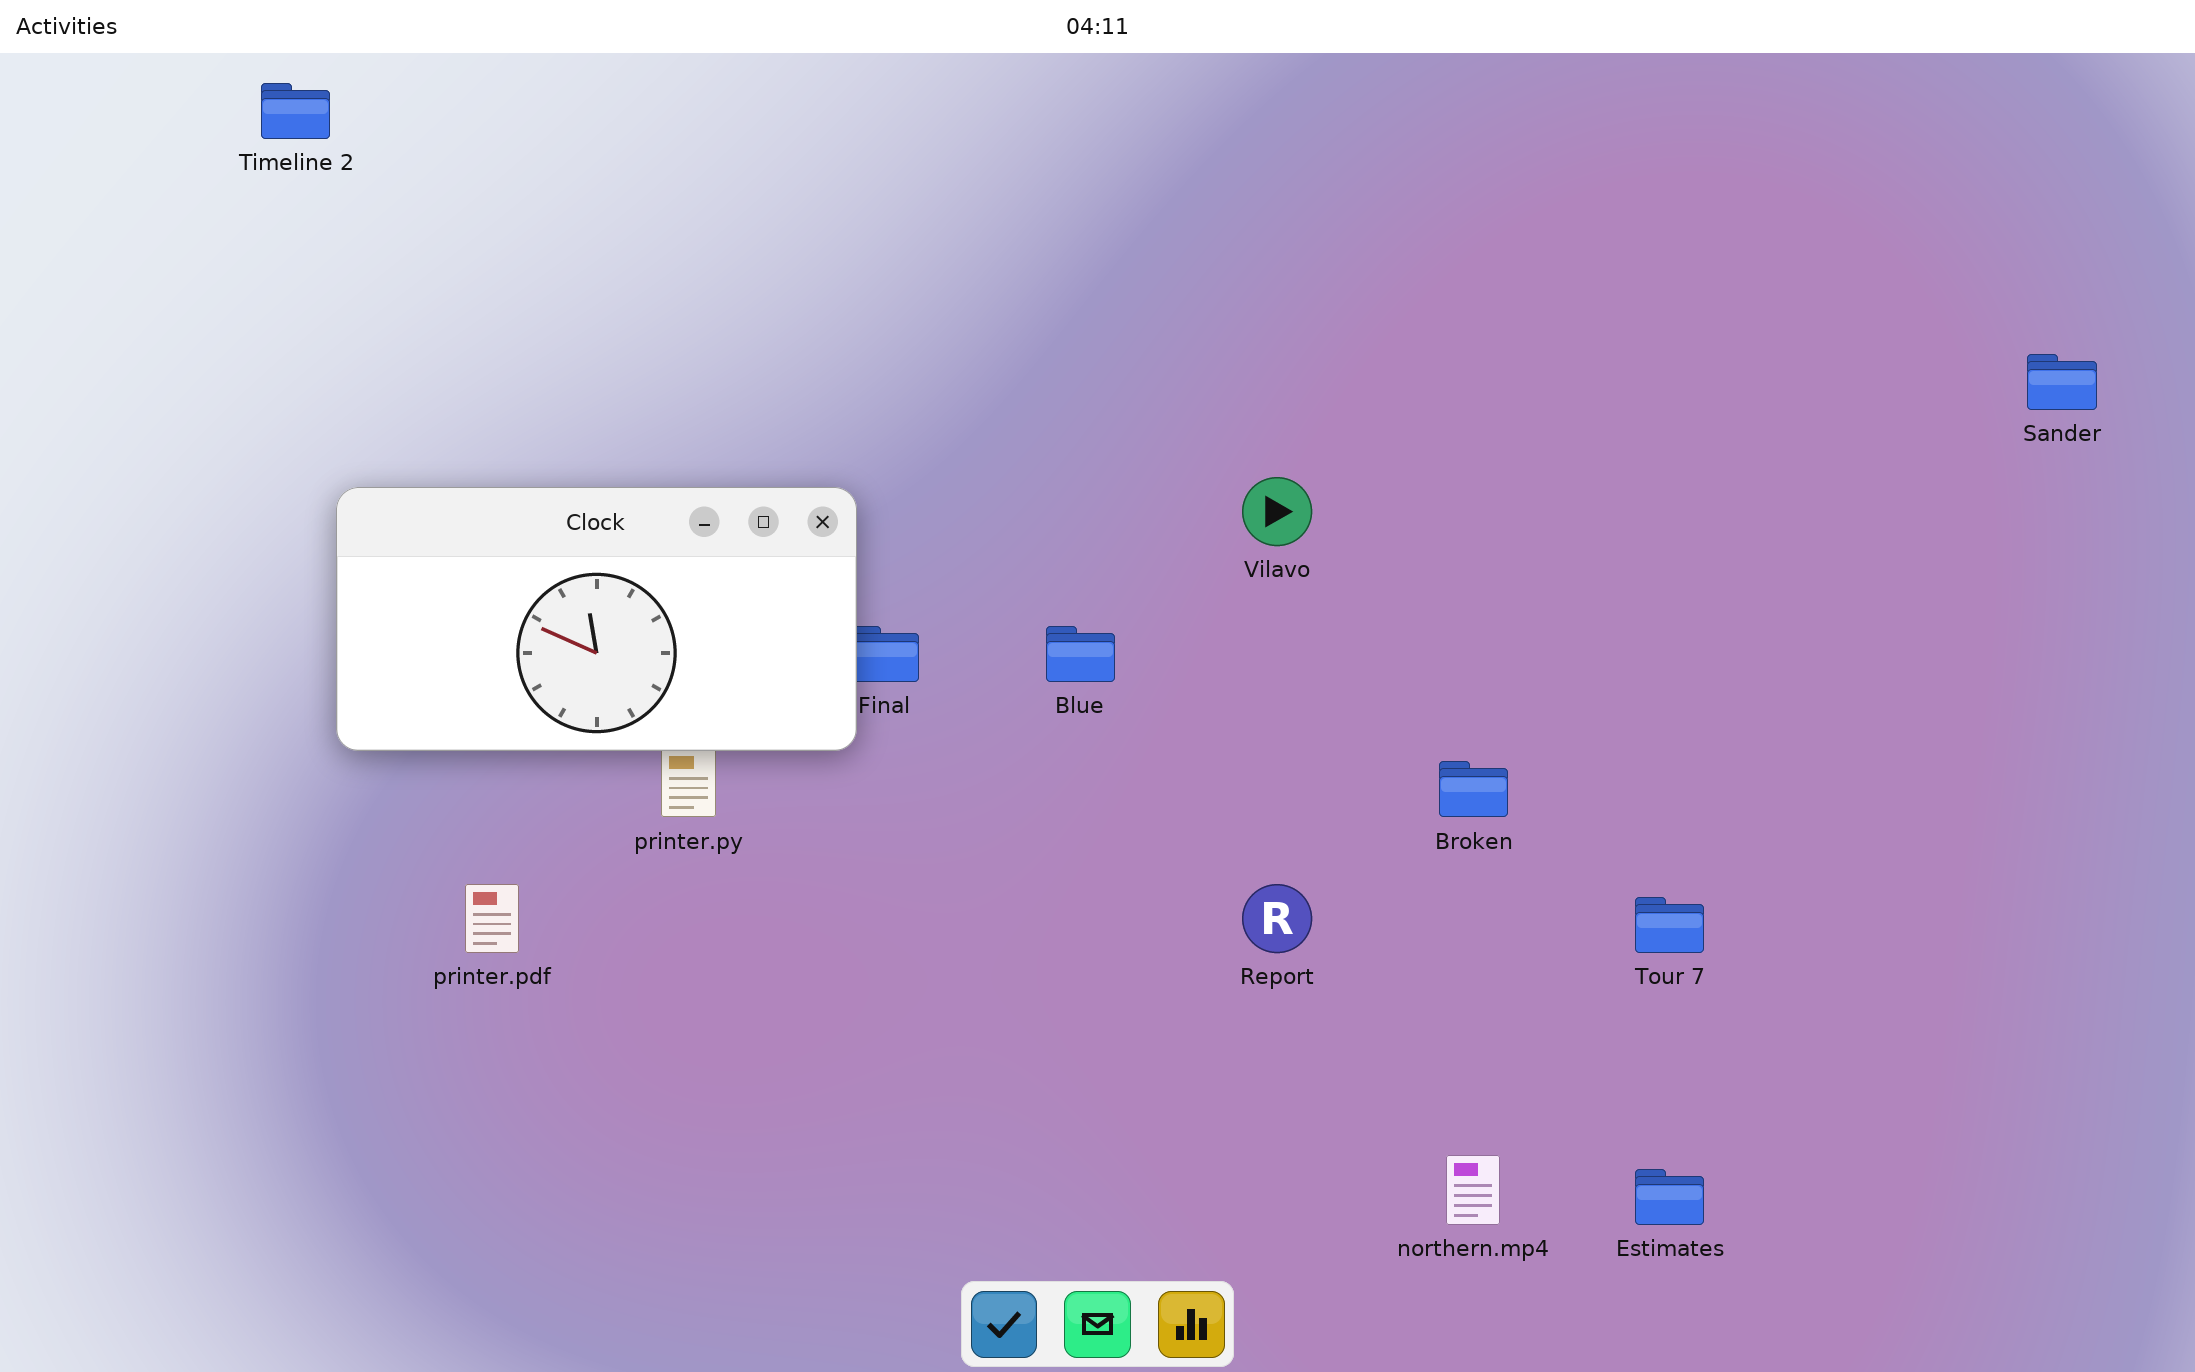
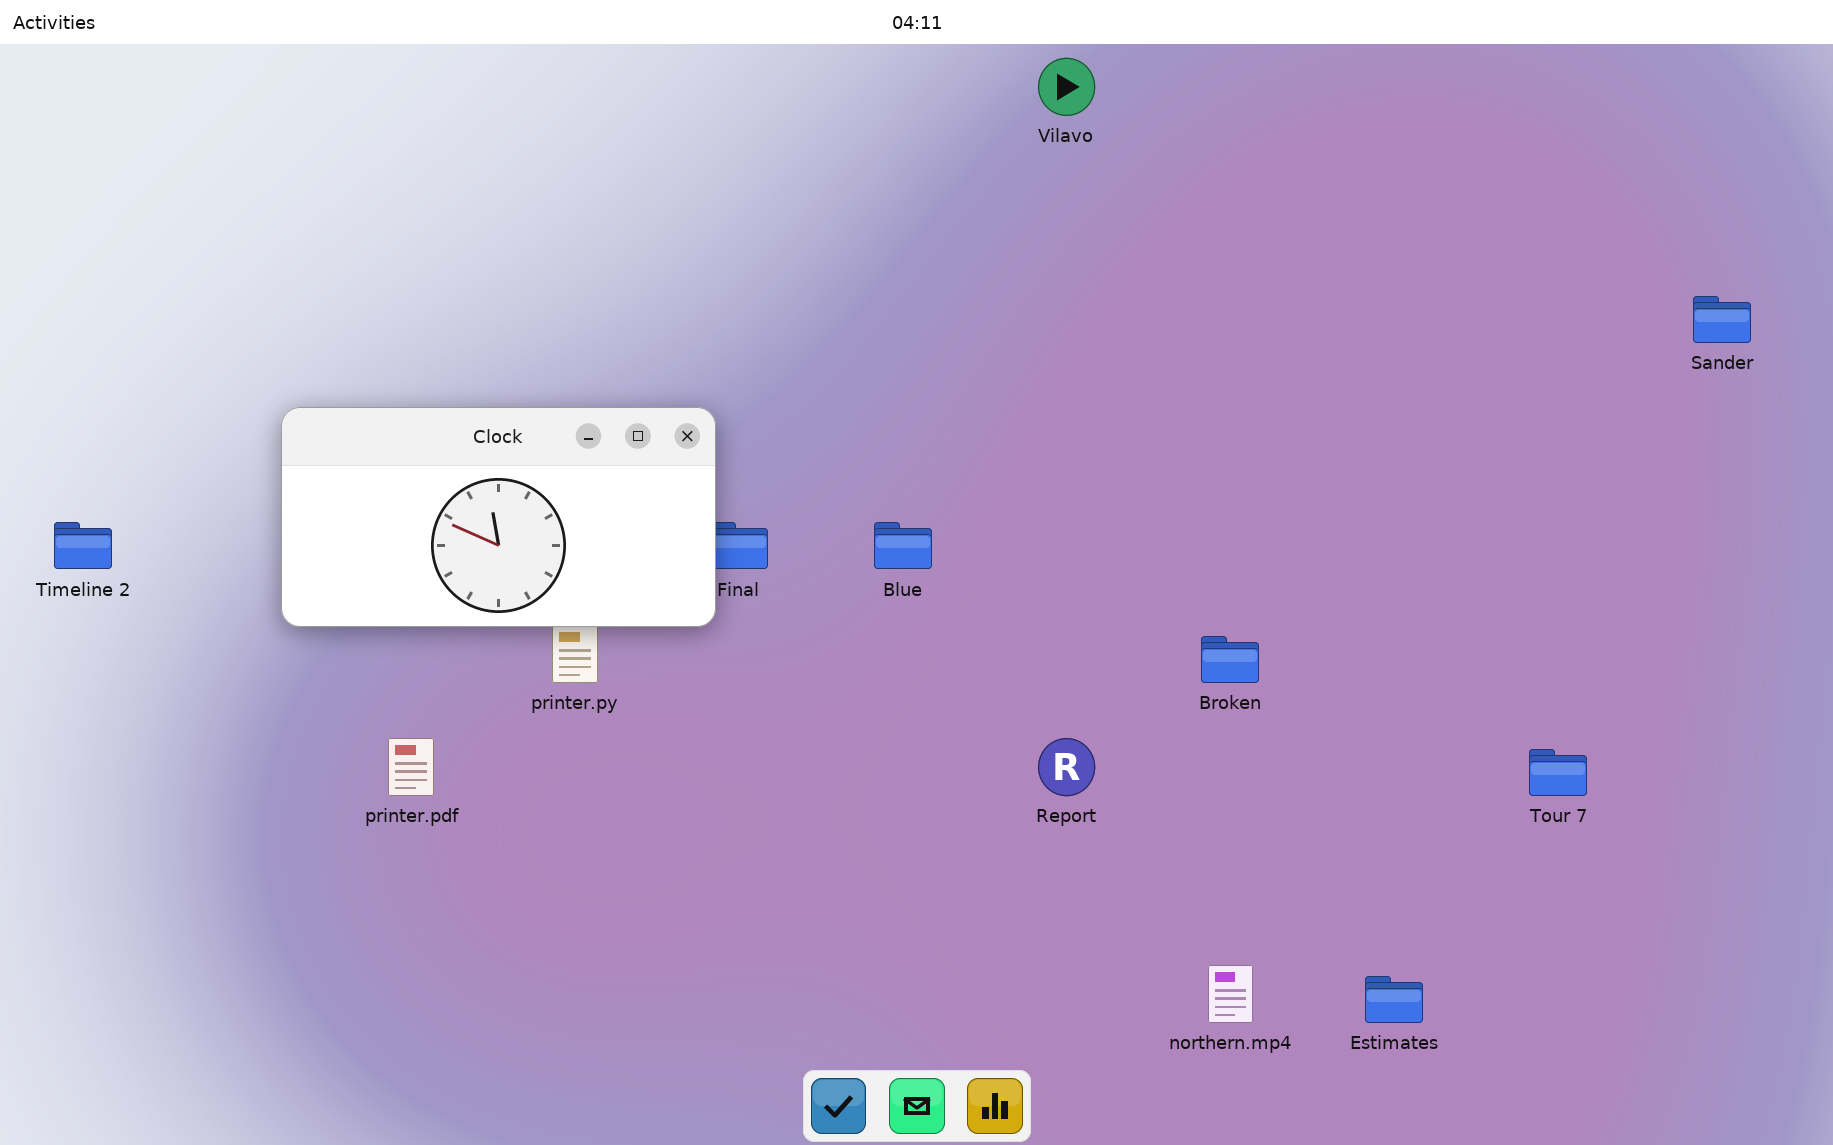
Timeline 2: [261,83,330,139] -> [54,522,112,569], moved
Vilavo: [1242,477,1312,546] -> [1038,58,1095,116], moved
Tour 7: [1635,897,1704,953] -> [1529,749,1587,796], moved

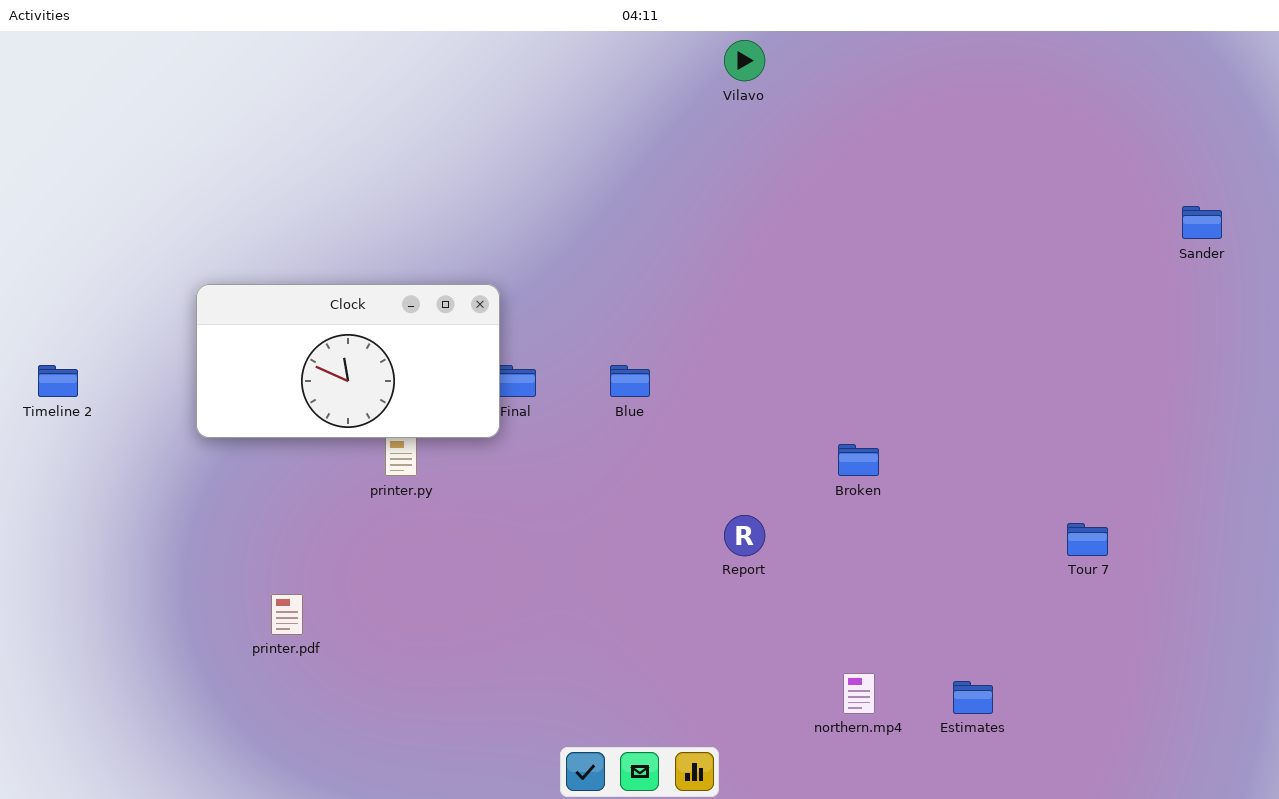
printer.pdf: [388,738,434,796] -> [271,594,303,635], moved

